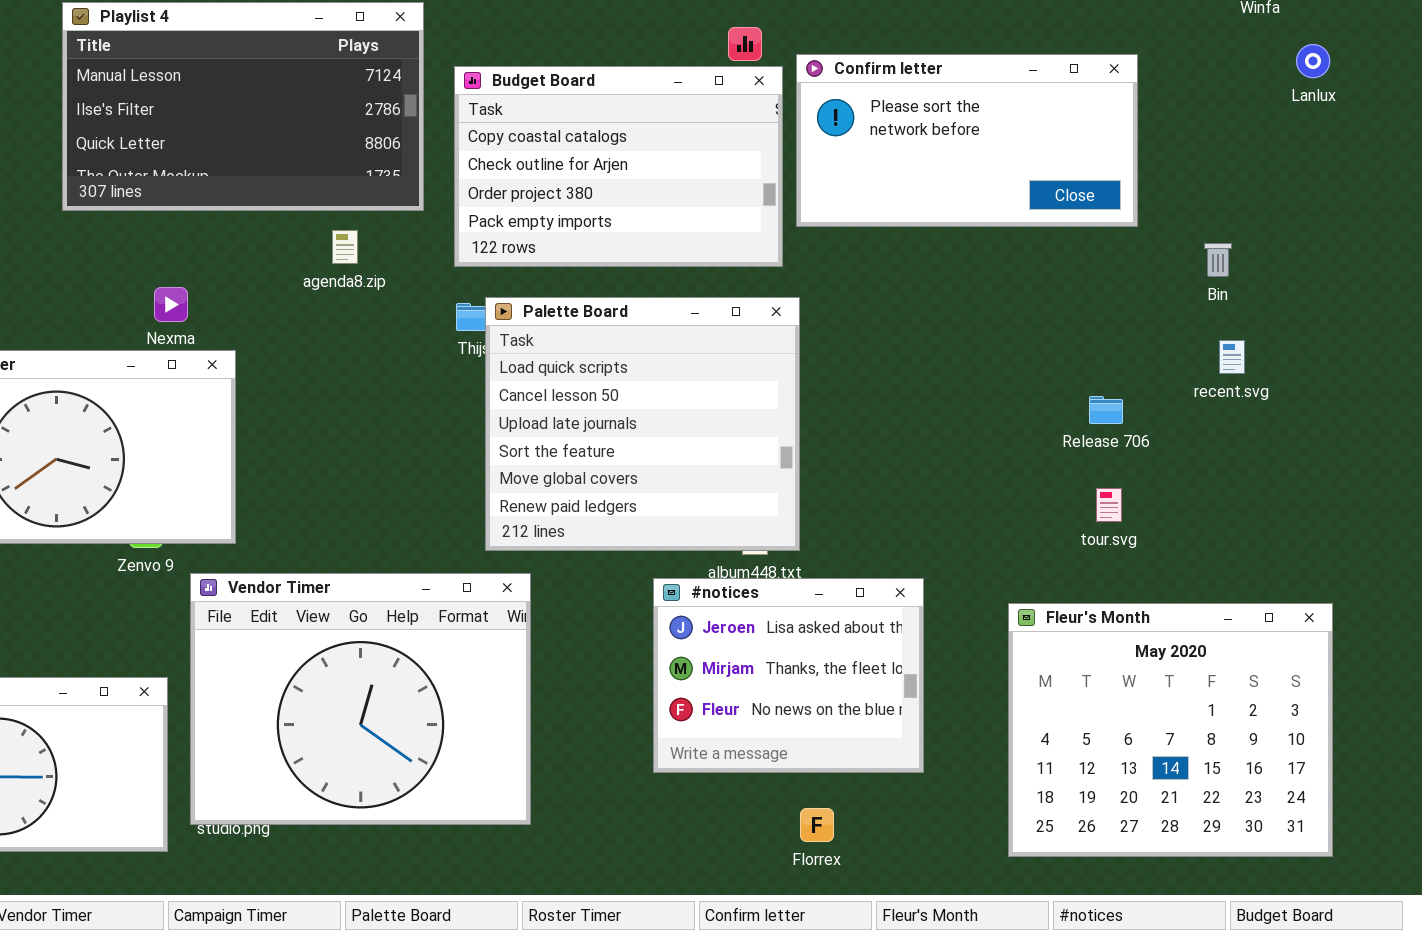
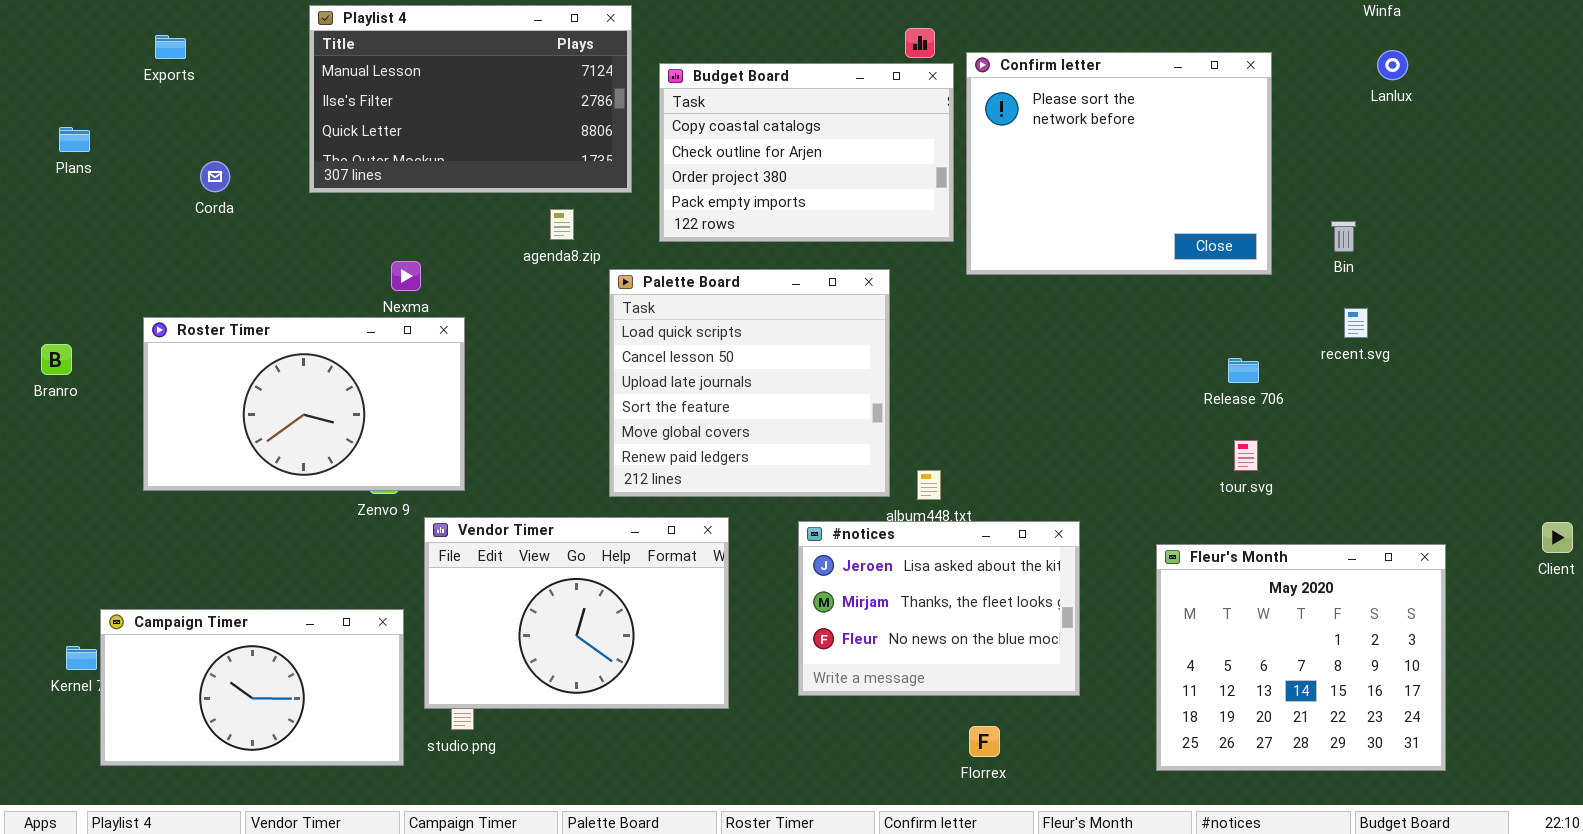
Lanlux: [1296,44,1330,78] -> [1377,50,1408,80], moved
Confirm letter: [796,54,1138,227] -> [966,52,1272,275], resized
Palette Board: [485,297,800,551] -> [609,269,890,497], moved
Vendor Timer: [190,573,531,825] -> [424,517,729,709], resized
#notices: [653,578,924,773] -> [798,521,1080,696], resized

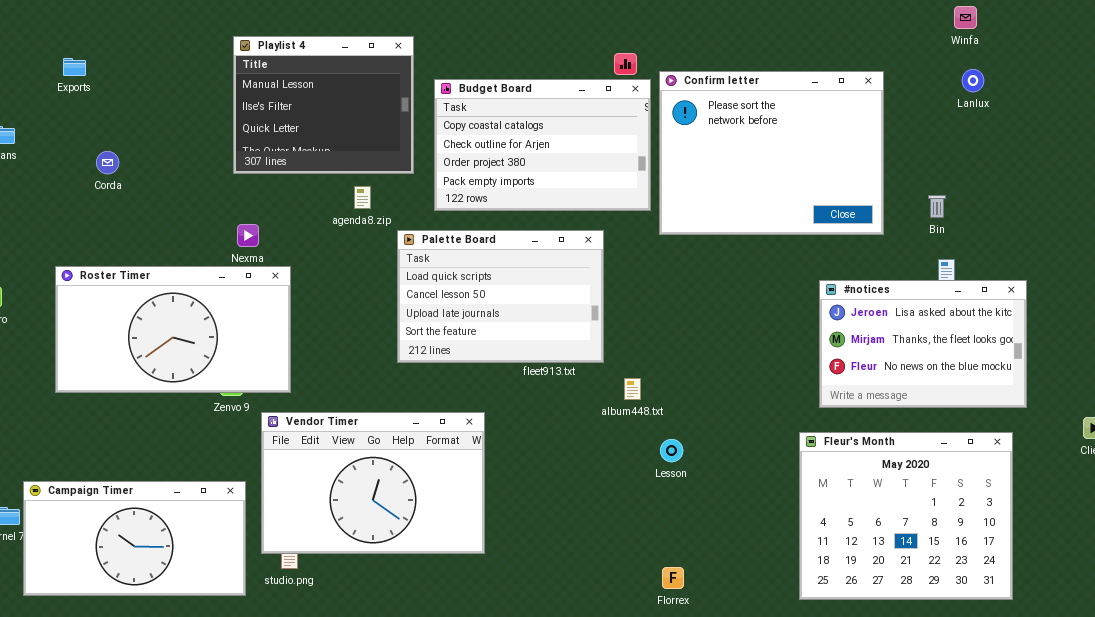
Playlist 4: [309,5,632,193] -> [233,36,414,174], resized
Palette Board: [609,269,890,497] -> [397,230,604,363], resized
#notices: [798,521,1080,696] -> [819,280,1027,408], moved

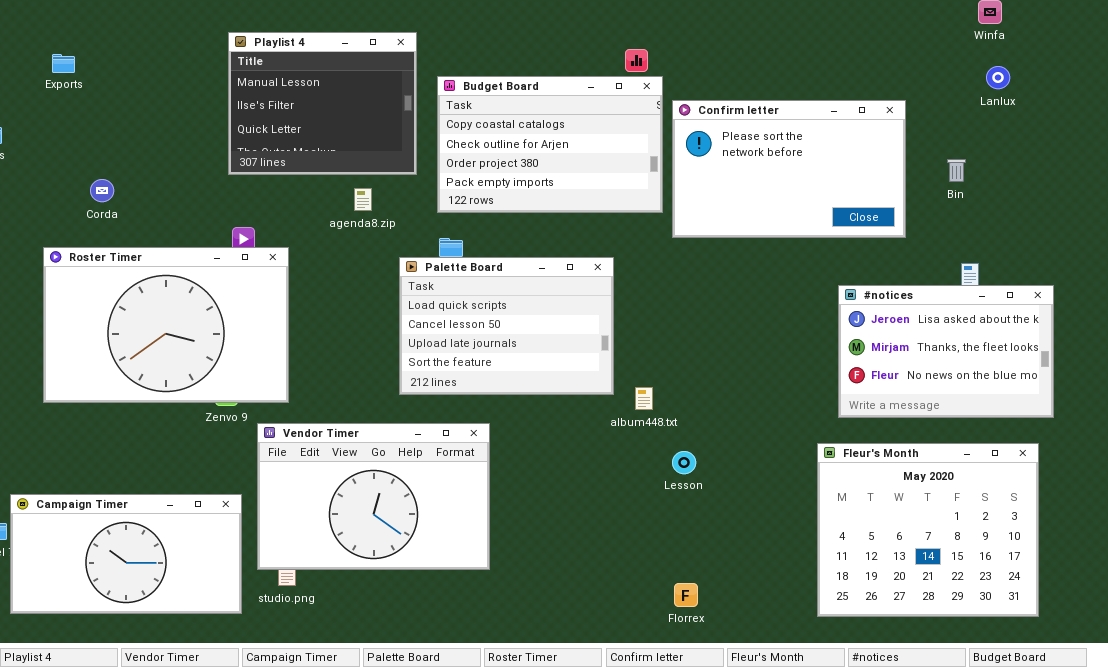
Confirm letter: [659,71,884,235] -> [672,100,906,238], resized
Corda: [96,151,119,174] -> [90,179,114,202], moved
Bin: [928,195,946,218] -> [947,159,966,182], moved
Palette Board: [397,230,604,363] -> [399,257,614,395], moved
Roster Timer: [55,266,291,393] -> [43,247,289,403], resized

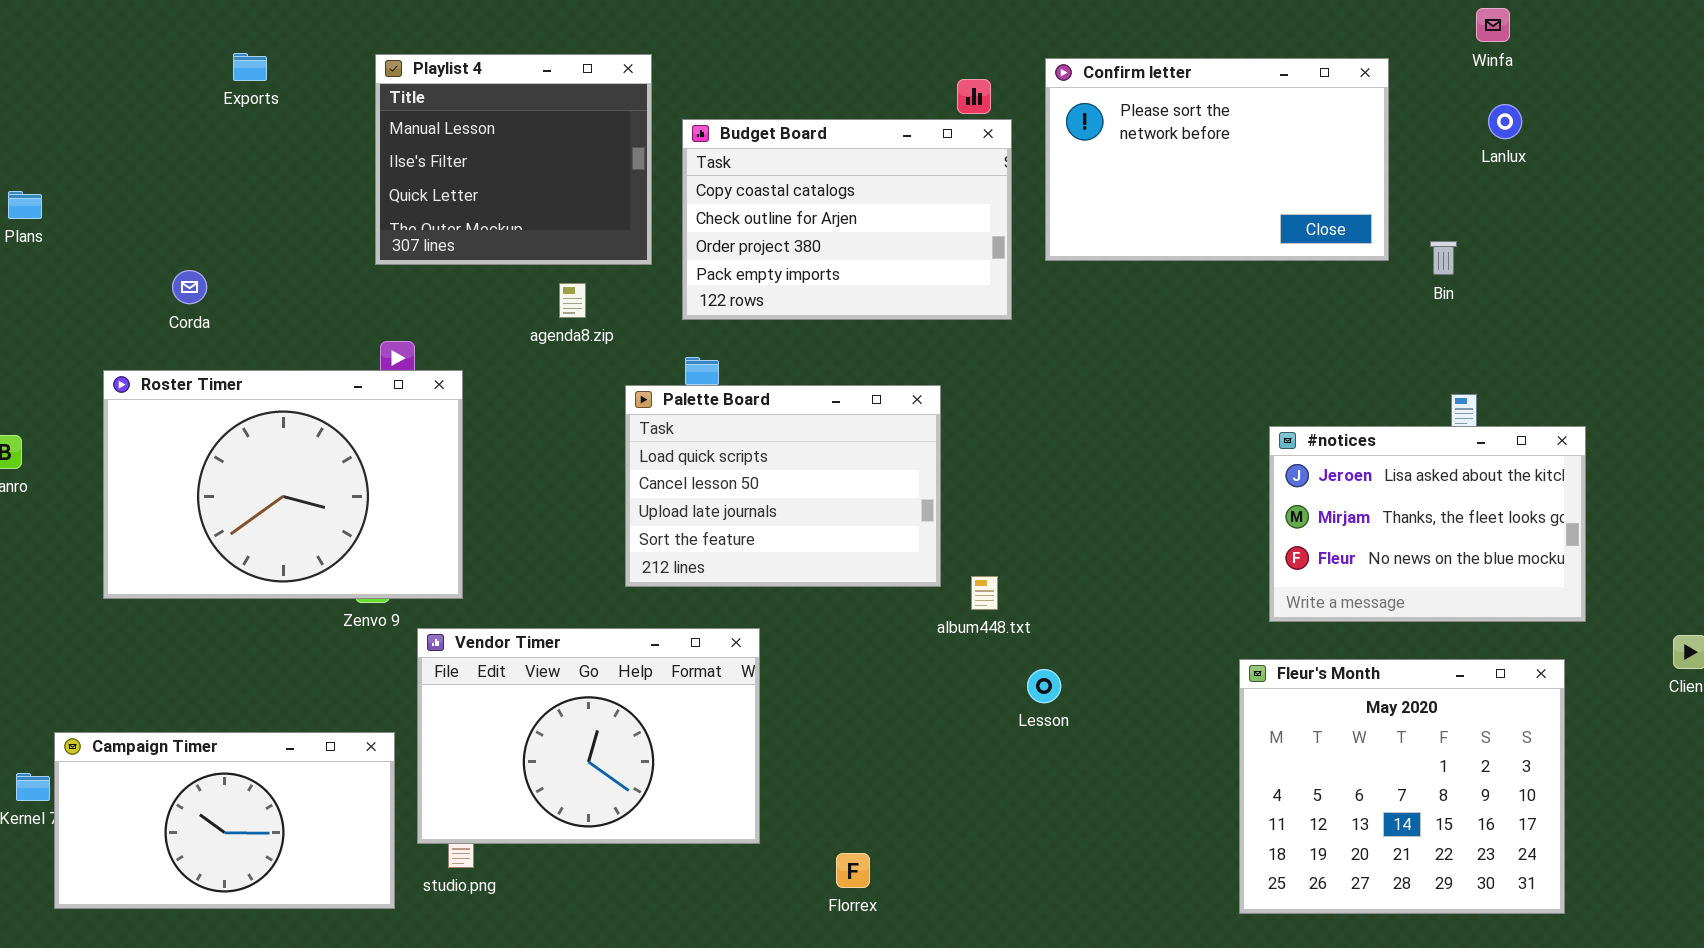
Exports: [52,54,75,73] -> [233,53,267,81], moved
Confirm letter: [672,100,906,238] -> [1045,58,1389,261], moved
Florrex: [674,583,698,607] -> [836,853,870,888], moved

